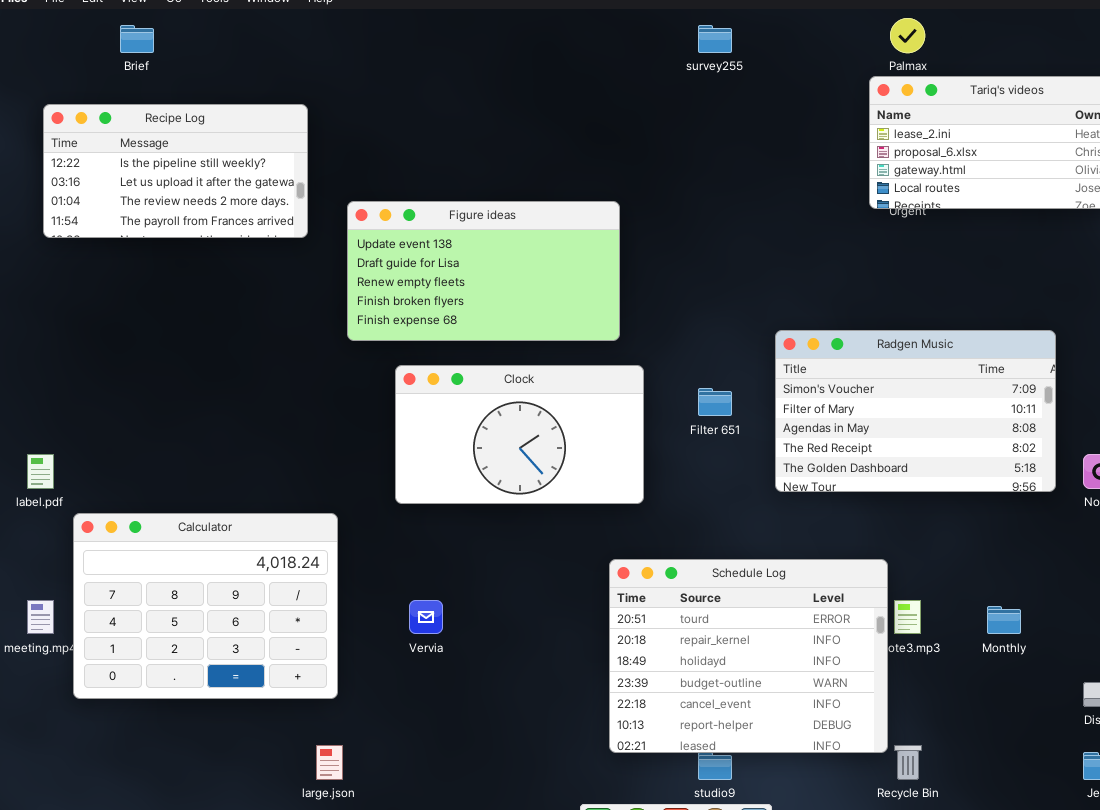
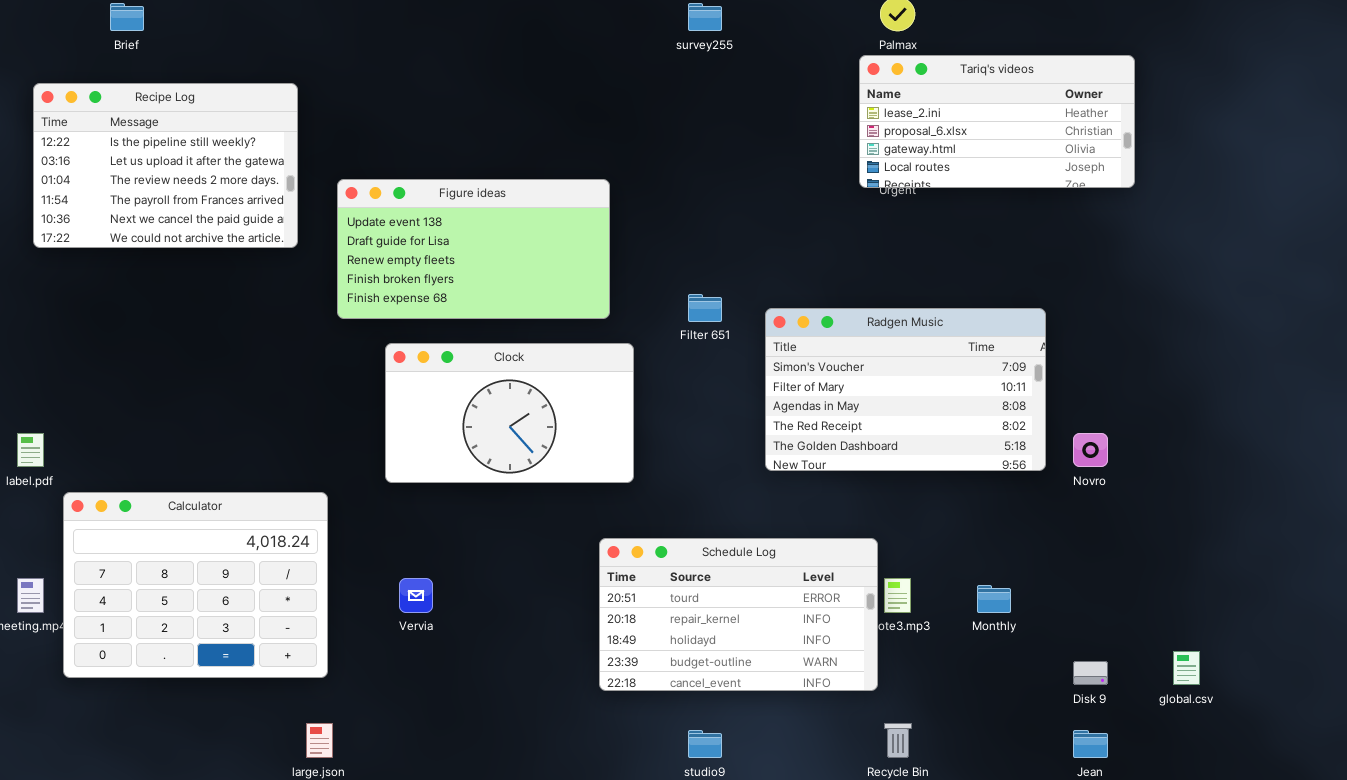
Recipe Log: [43,104,308,238] -> [33,83,298,248], resized
Filter 651: [698,388,732,416] -> [688,294,722,322], moved
Schedule Log: [609,559,888,753] -> [599,538,878,691], resized

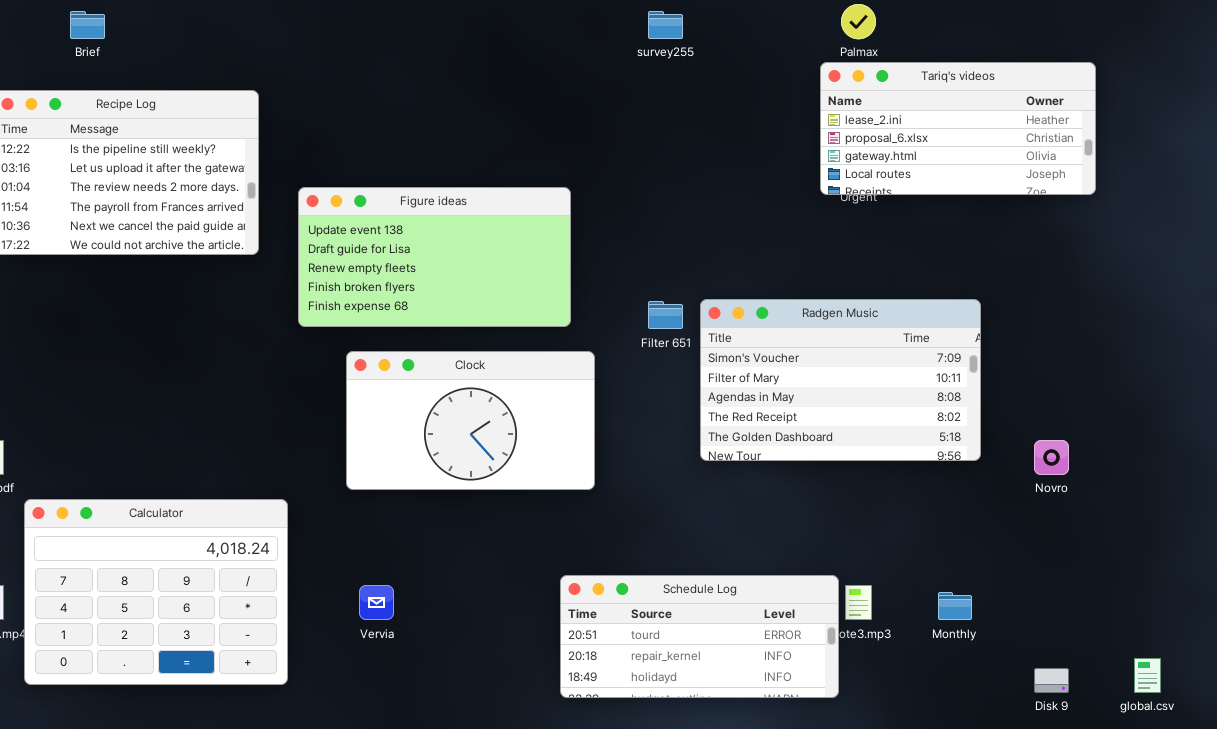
Radgen Music: [765,308,1046,471] -> [700,299,981,461], moved
Schedule Log: [599,538,878,691] -> [560,575,839,698], resized

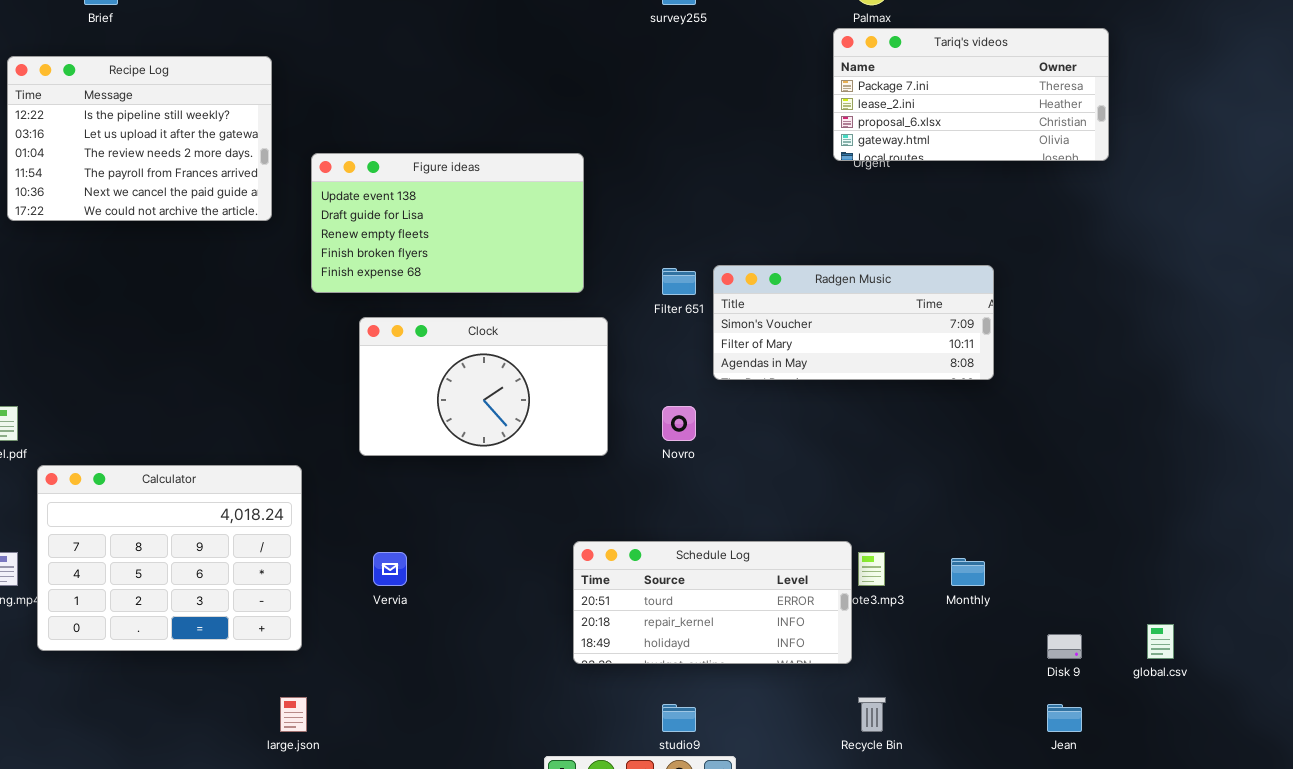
Tariq's videos: [820,62,1096,195] -> [833,28,1109,161], scrolled up 1 row
Radgen Music: [700,299,981,461] -> [713,265,994,380], resized
Novro: [1034,440,1069,475] -> [662,406,696,441], moved

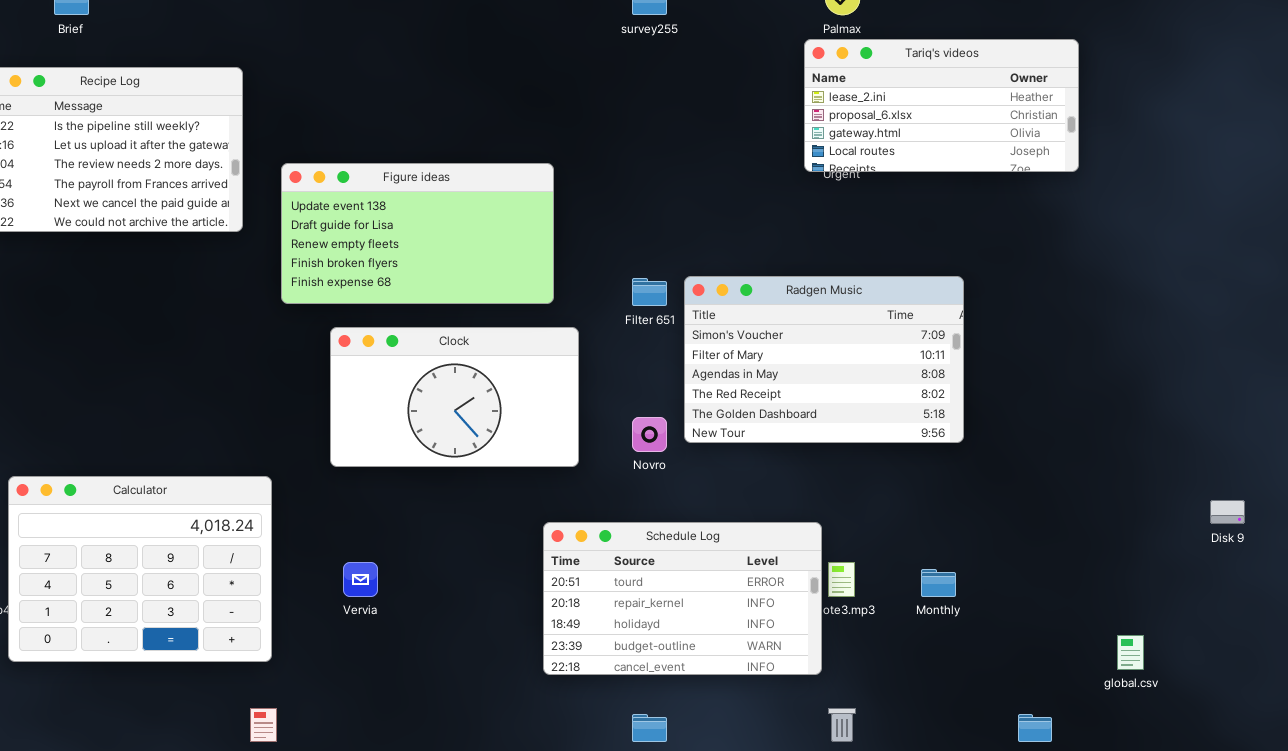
Tariq's videos: [833,28,1109,161] -> [804,39,1079,172], scrolled down 1 row
Radgen Music: [713,265,994,380] -> [684,276,964,443], resized
Schedule Log: [573,541,852,664] -> [543,522,822,675], resized
Disk 9: [1047,634,1082,659] -> [1210,500,1245,524], moved

